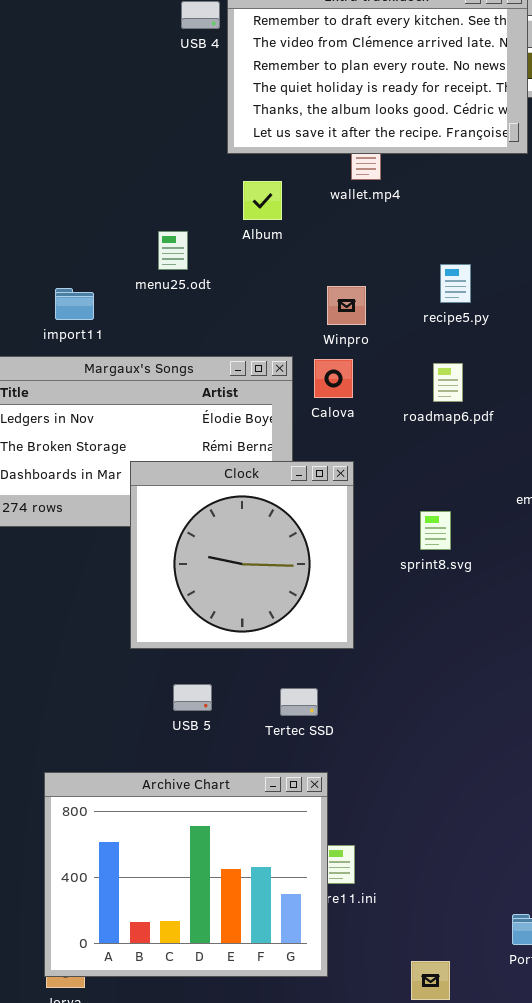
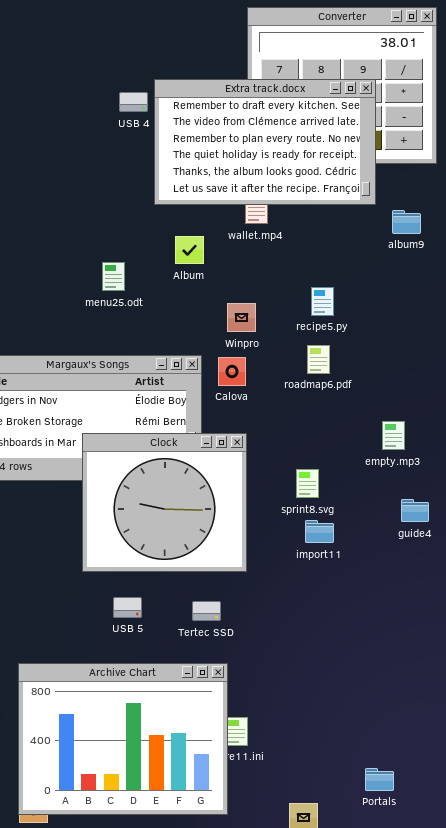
Album: [243,181,282,220] -> [175,236,204,264], moved
import11: [55,288,94,320] -> [305,520,334,543], moved
roadmap6.pdf: [433,363,463,402] -> [307,345,330,374], moved

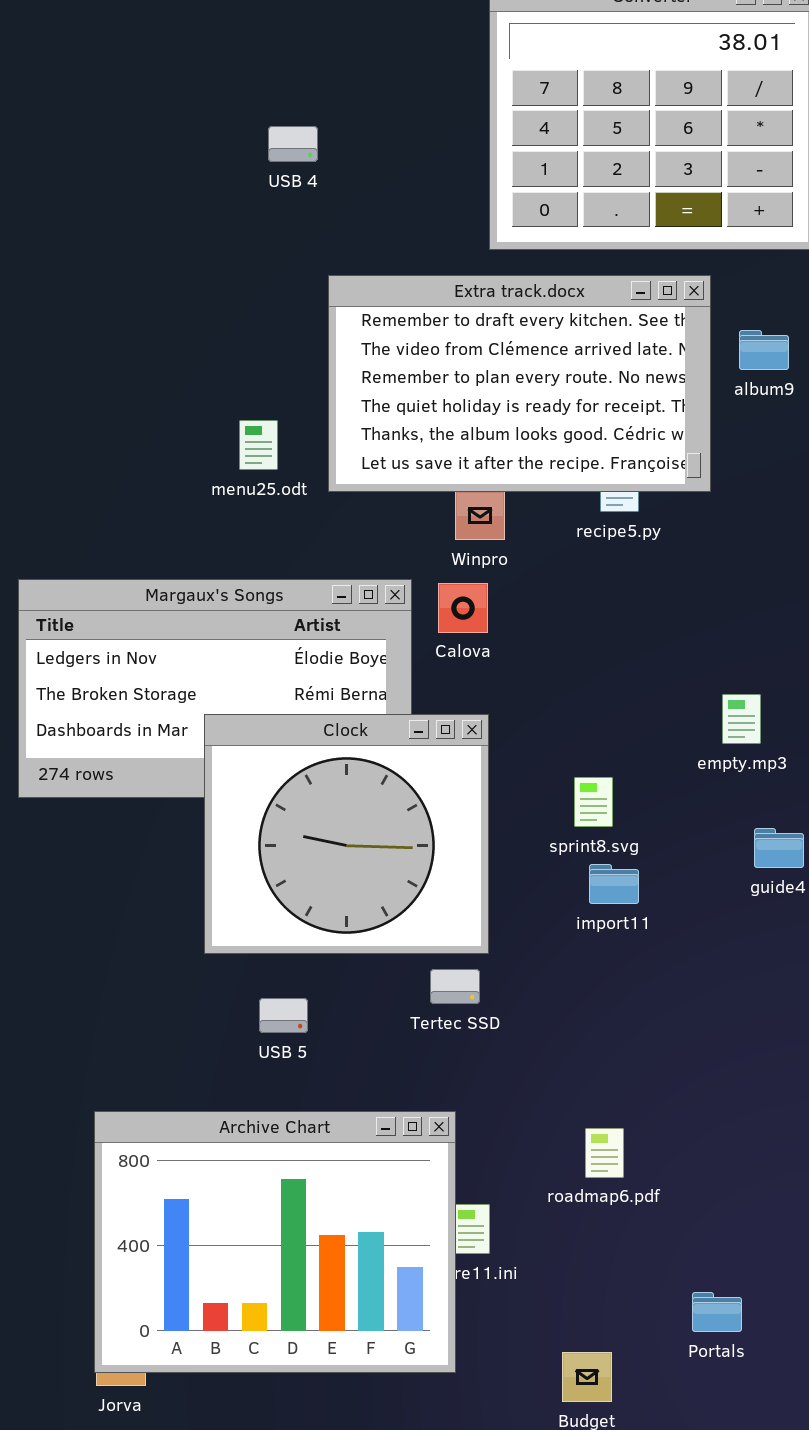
Extra track.docx: [154,79,376,205] -> [328,275,711,492], moved
roadmap6.pdf: [307,345,330,374] -> [585,1128,624,1178], moved
Tertec SSD: [192,601,221,621] -> [430,969,480,1004], moved

